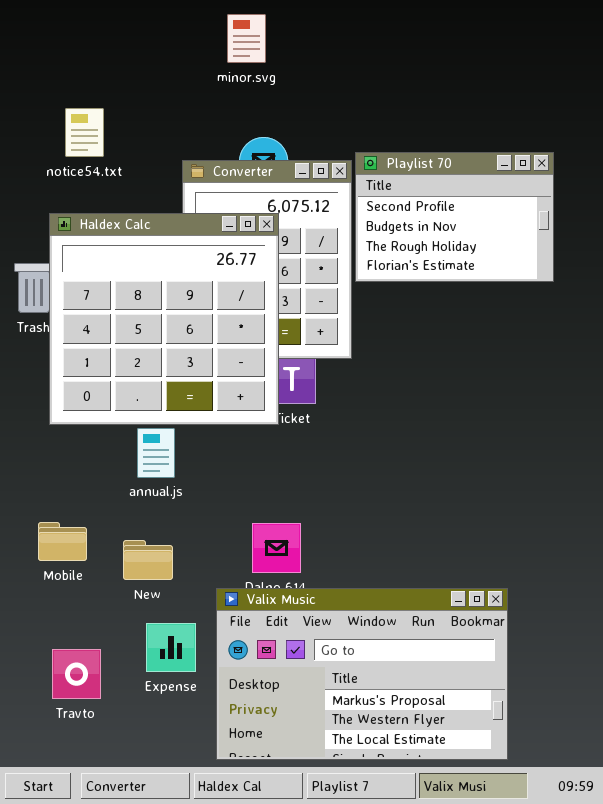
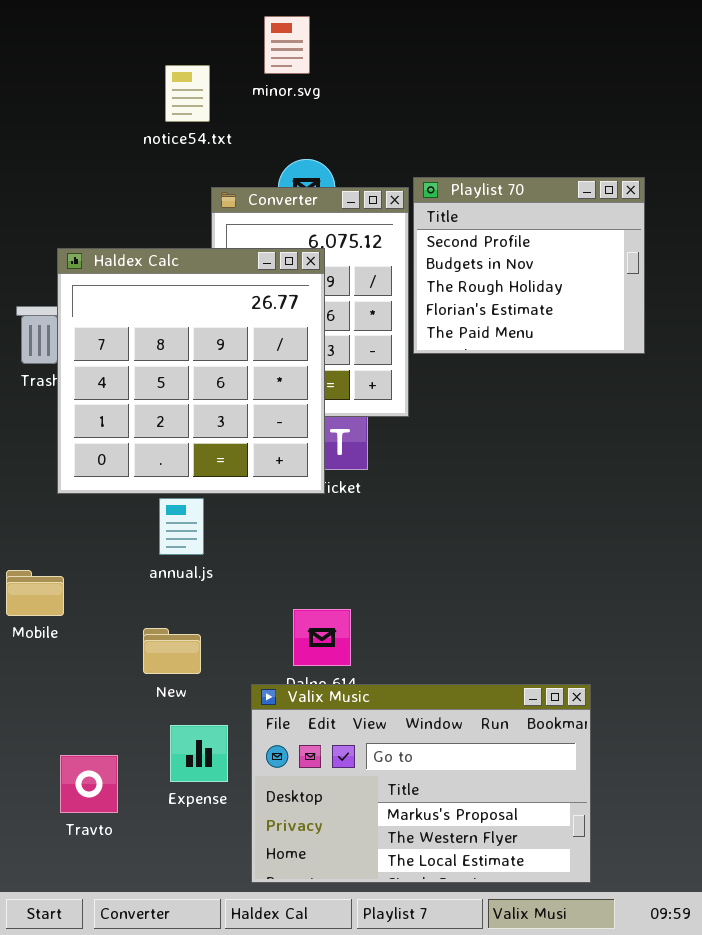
notice54.txt: [65,108,104,157] -> [165,65,210,122], moved
Playlist 70: [355,152,554,282] -> [413,177,645,354], resized
Mobile: [38,522,87,561] -> [6,570,64,616], moved

